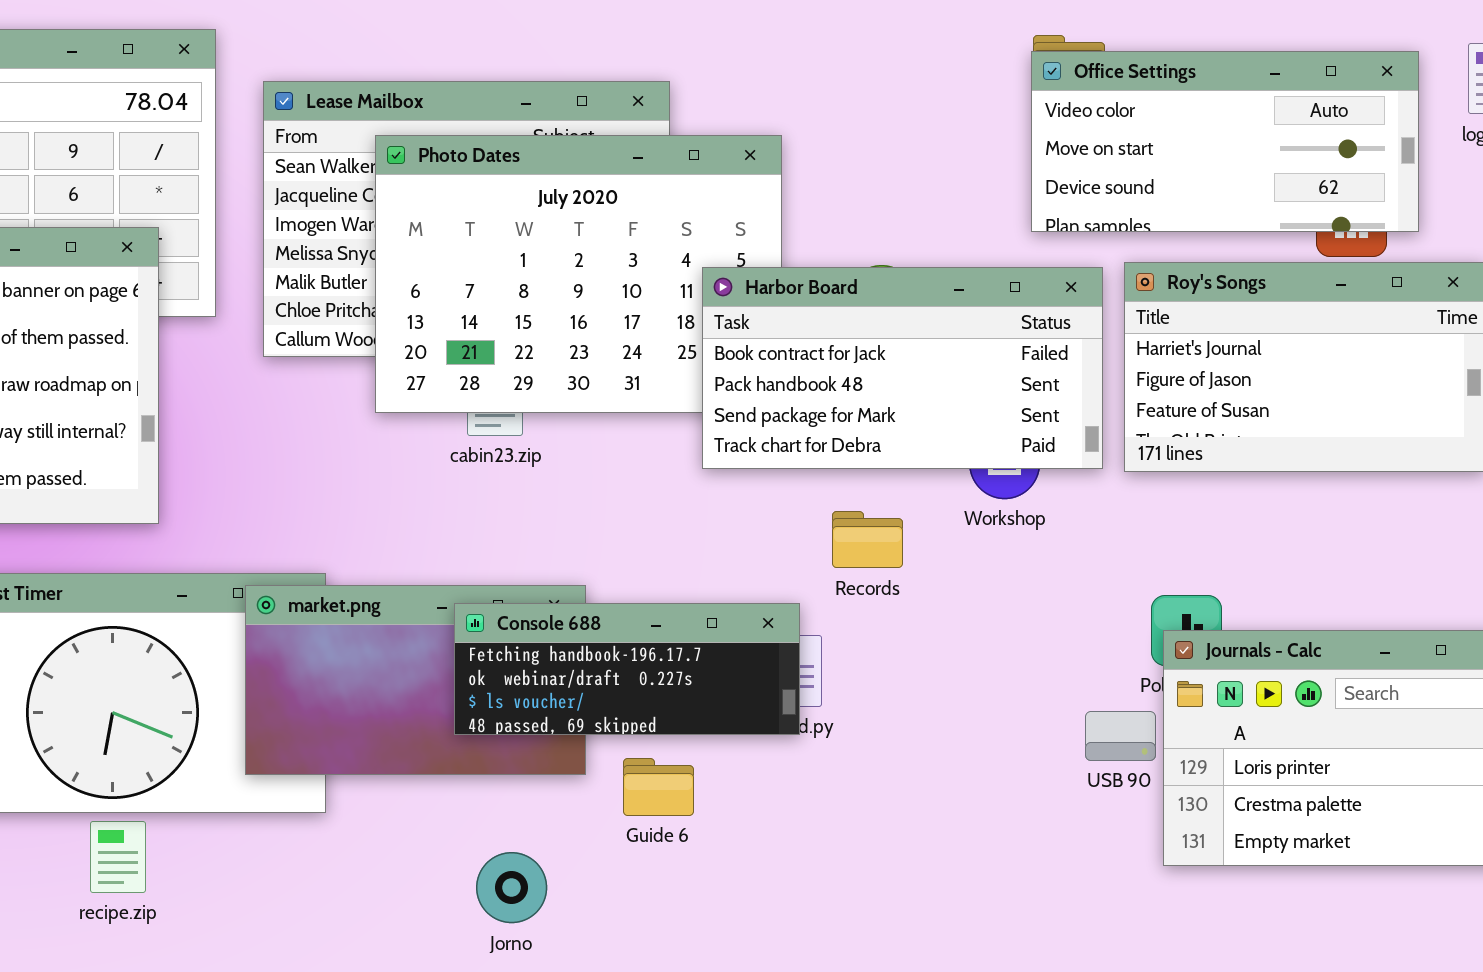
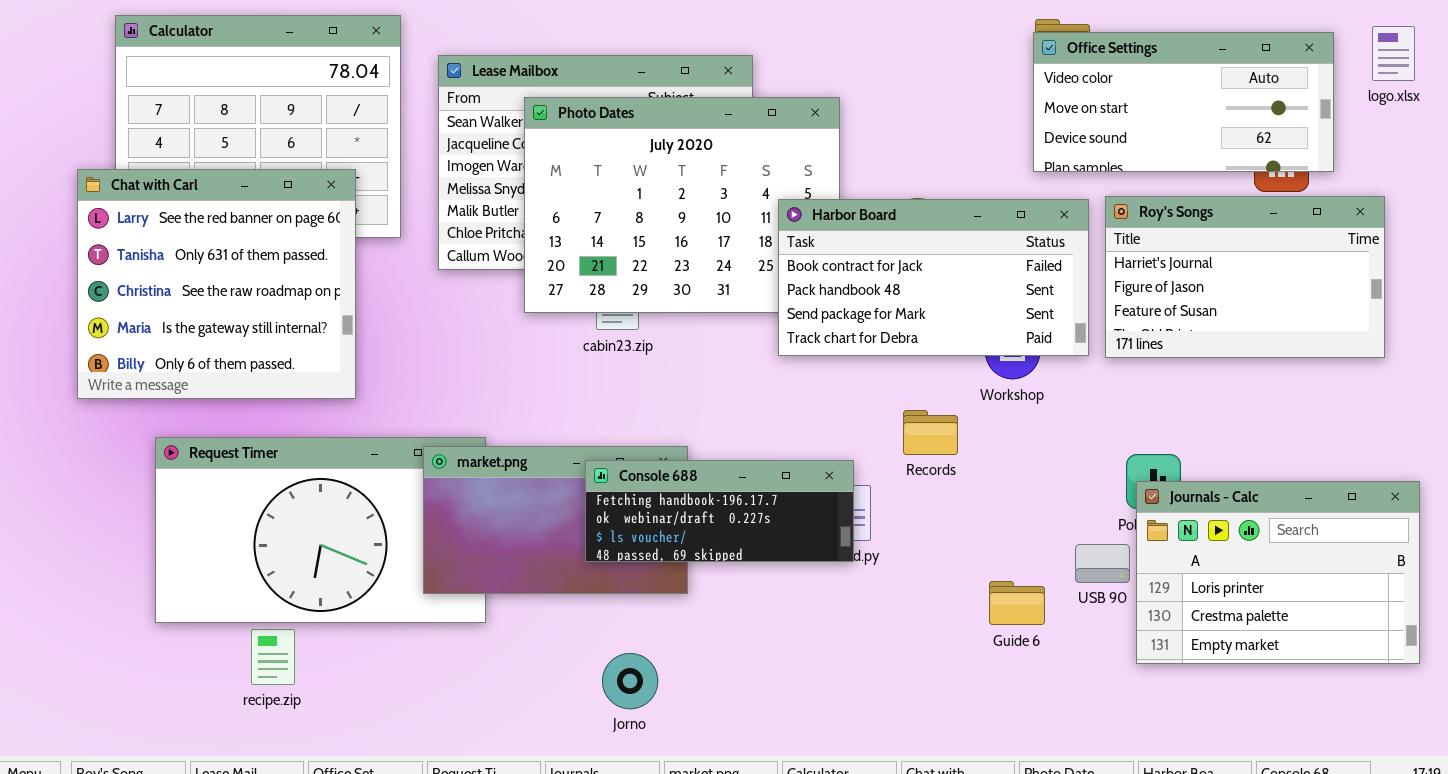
Records: [832,511,903,568] -> [903,410,958,455], moved
Guide 6: [623,758,694,816] -> [989,581,1045,625], moved
recipe.zip: [90,821,146,893] -> [251,629,295,685], moved

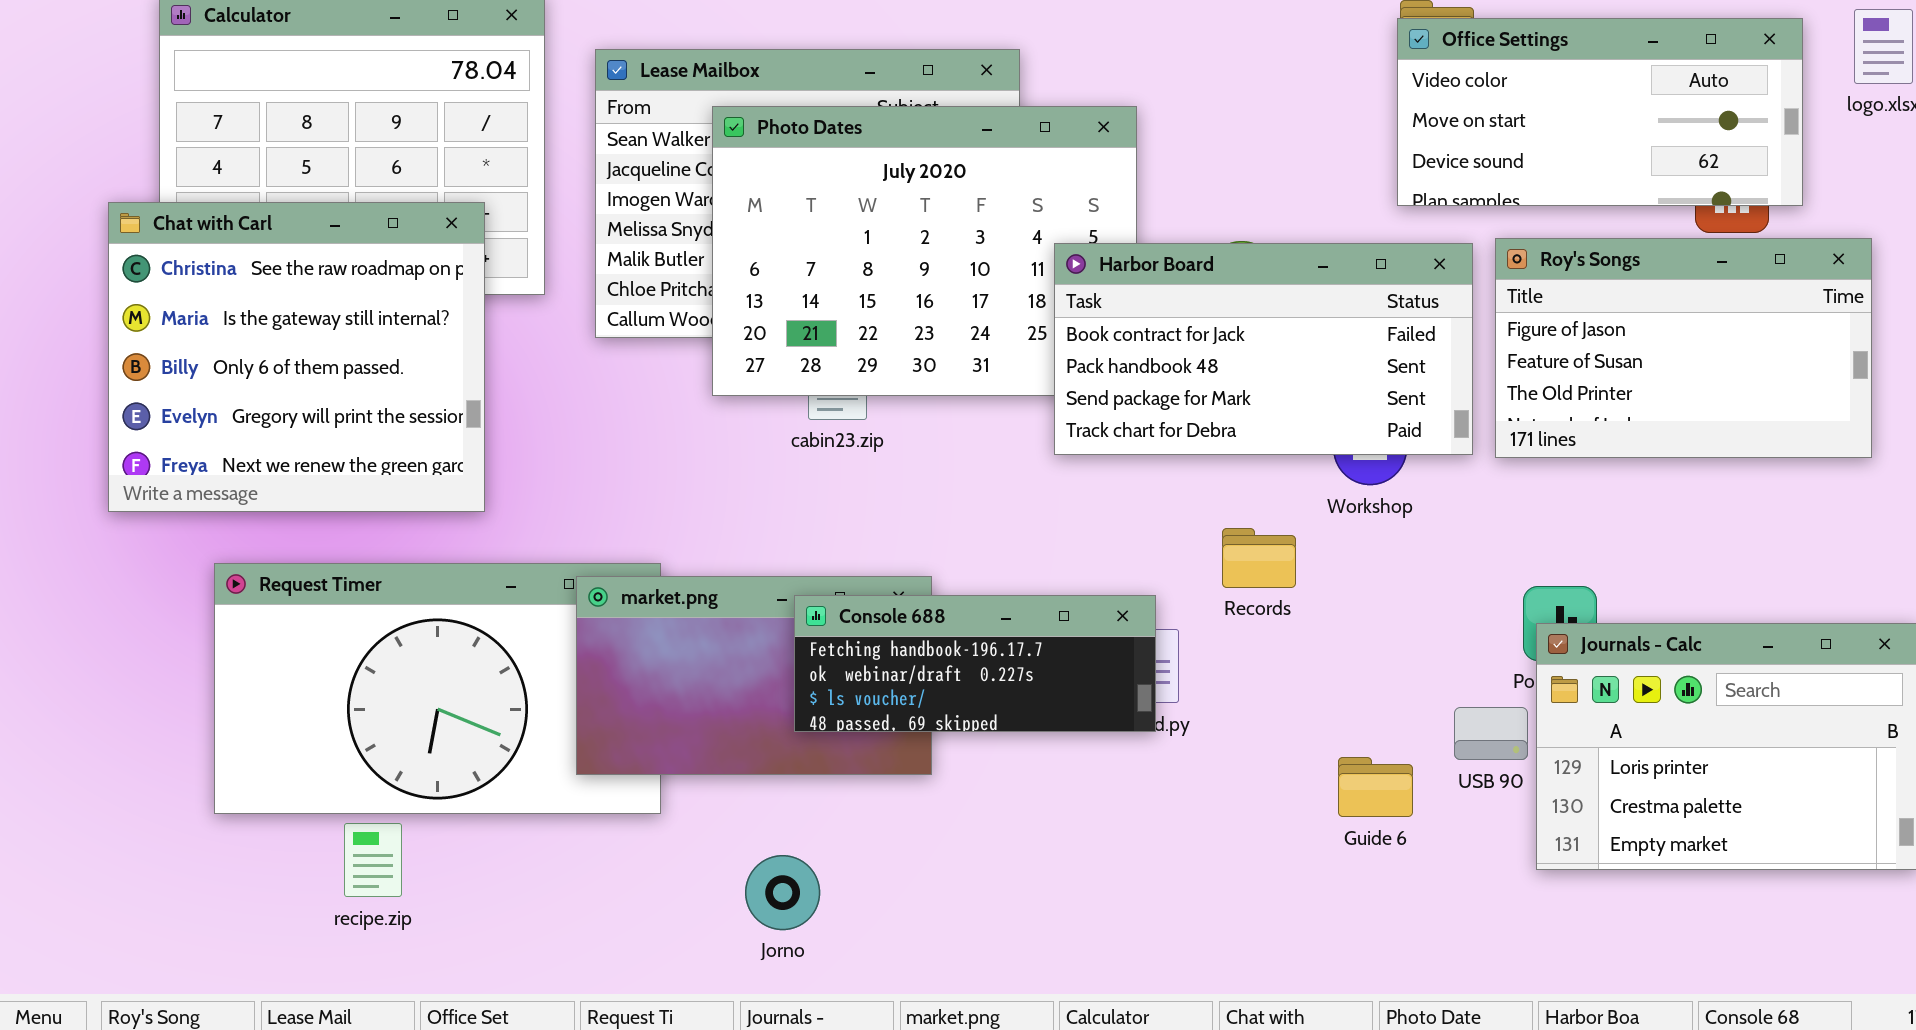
Chat with Carl: [77,169,356,399] -> [108,202,485,512], scrolled down 2 rows
Roy's Songs: [1105,196,1385,358] -> [1495,238,1872,458], scrolled down 1 row
Jorno: [602,653,658,709] -> [745,855,820,930], moved

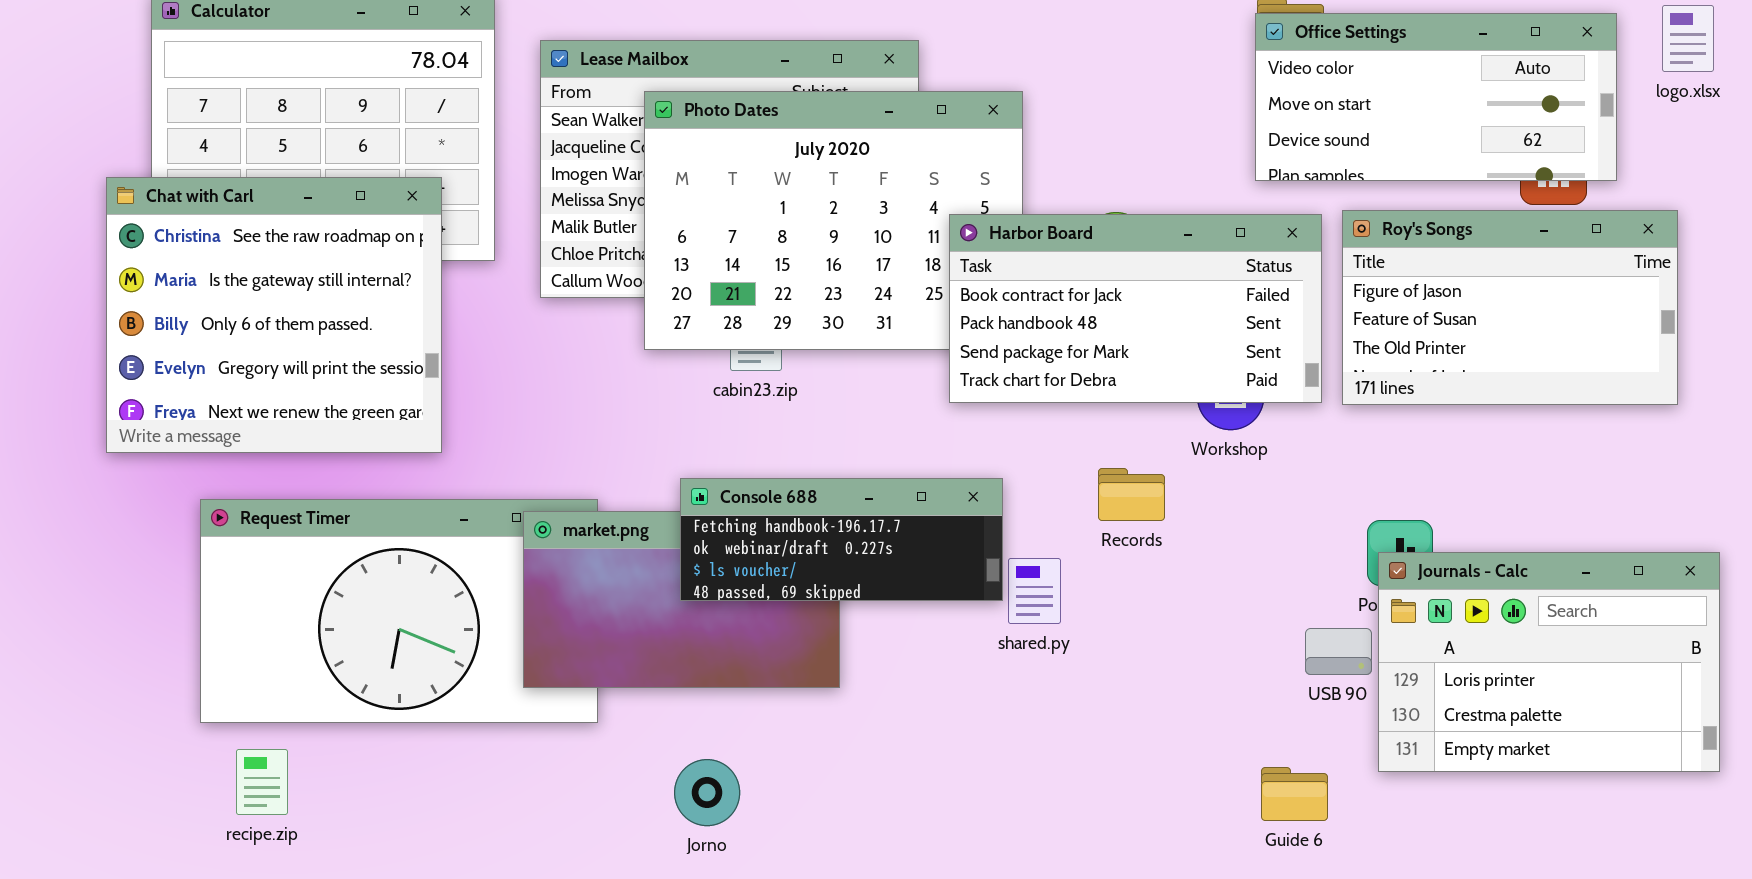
Console 688: [794,595,1156,732] -> [680,478,1003,601], moved
Guide 6: [1338,757,1413,817] -> [1261,767,1328,821], moved
recipe.zip: [344,823,402,897] -> [236,749,288,815], moved

